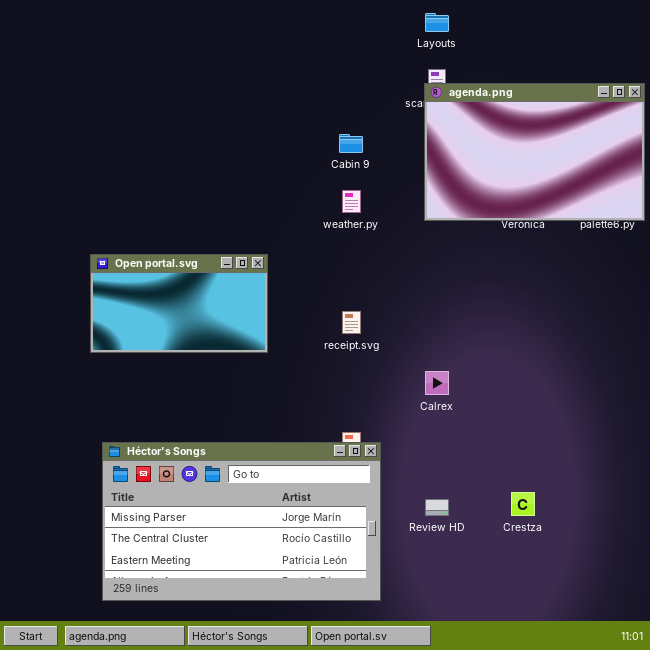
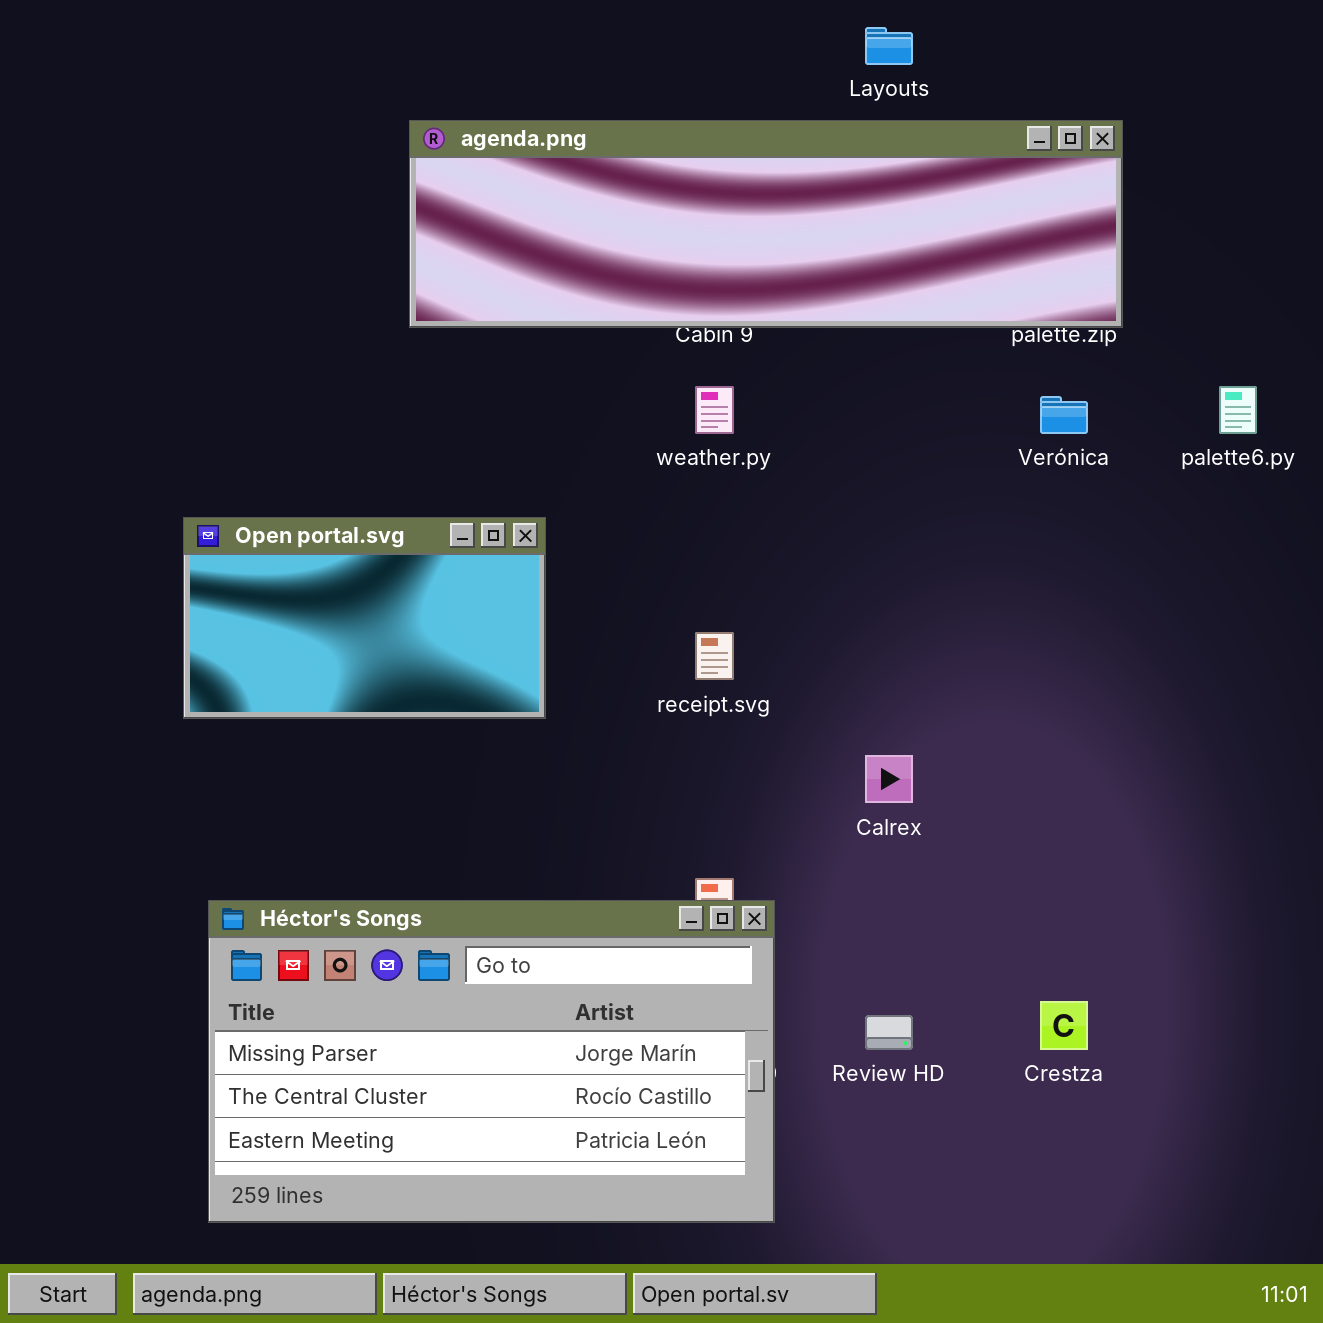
agenda.png: [424,83,645,221] -> [409,120,1123,328], moved, resized

